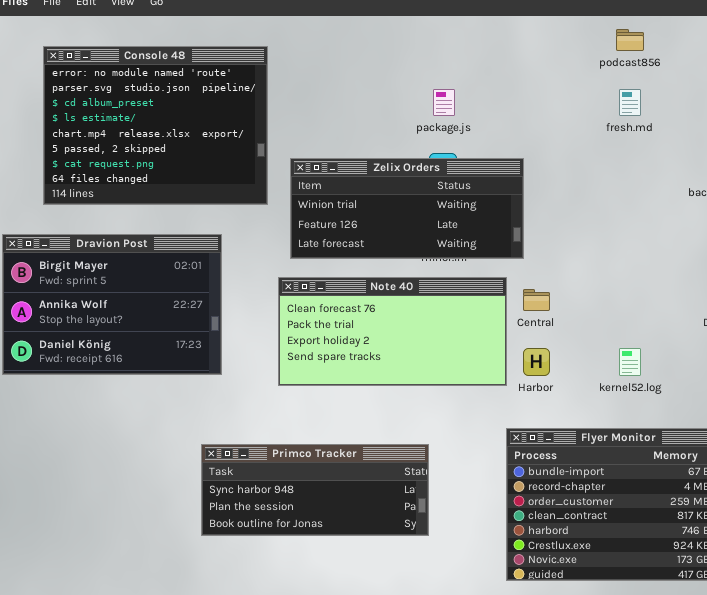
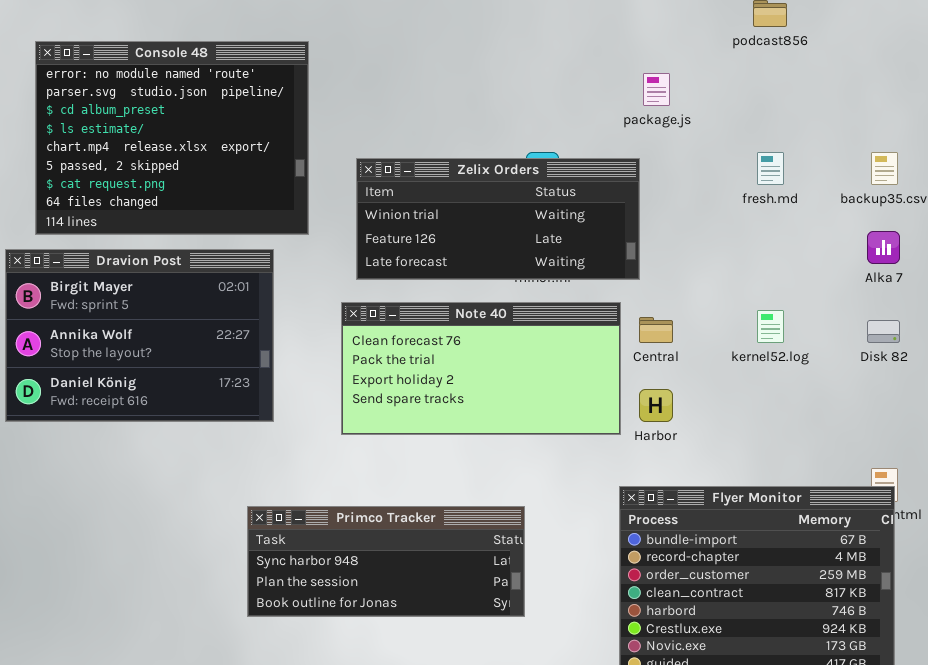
Console 48: [43,46,268,205] -> [35,41,309,235], moved
package.js: [433,89,455,116] -> [643,73,670,106], moved
fresh.md: [619,89,641,116] -> [757,152,784,185], moved
kernel52.log: [619,348,641,376] -> [757,310,784,343], moved

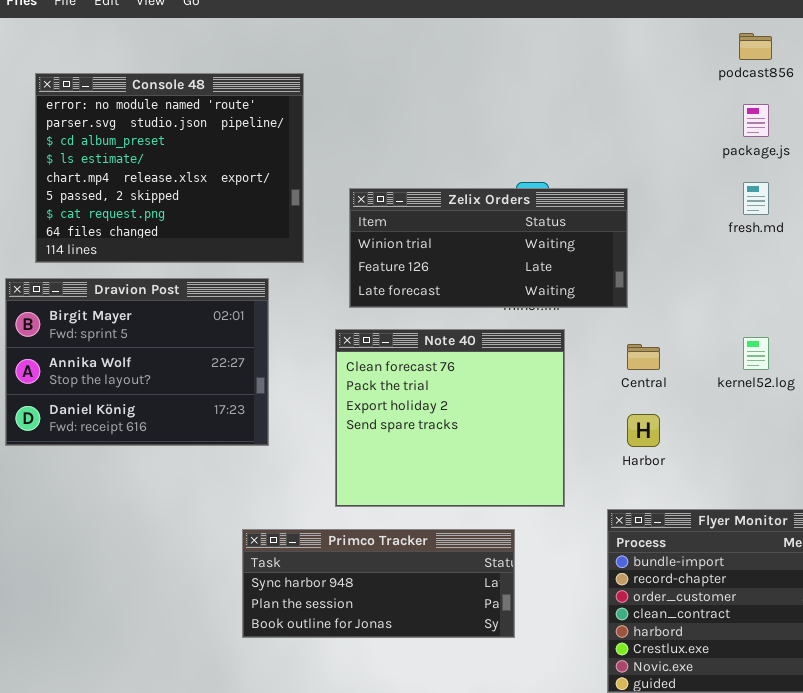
package.js: [643,73,670,106] -> [743,104,769,137], moved
Note 40: [341,302,621,435] -> [335,329,565,507], resized

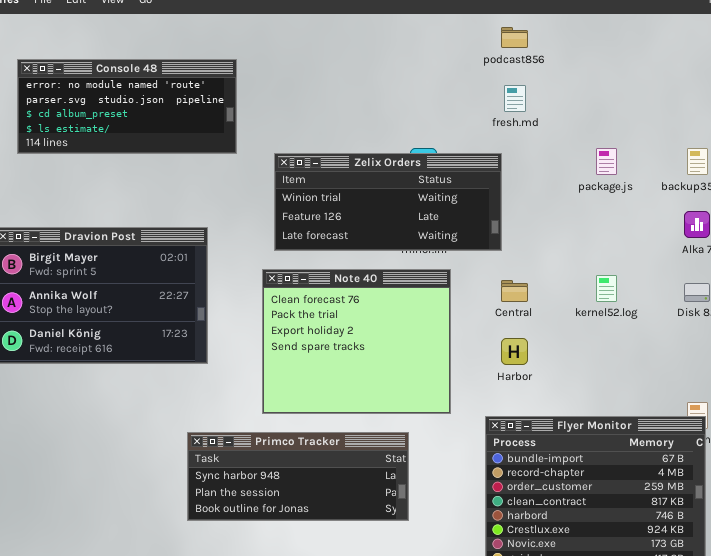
podcast856: [739,33,772,60] -> [501,27,528,48], moved
Console 48: [35,73,304,263] -> [17,59,237,154], resized
package.js: [743,104,769,137] -> [596,148,617,175], moved
fresh.md: [743,182,769,215] -> [504,85,526,112], moved

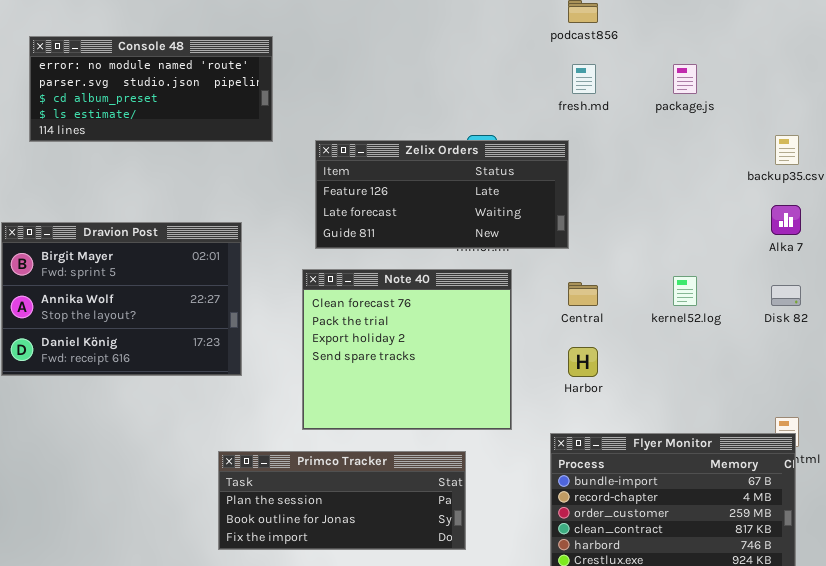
package.js: [596,148,617,175] -> [673,64,697,94], moved
Zelix Orders: [274,153,502,251] -> [315,140,569,249], scrolled down 1 row
Primco Tracker: [187,432,409,521] -> [218,451,466,550], scrolled down 1 row

